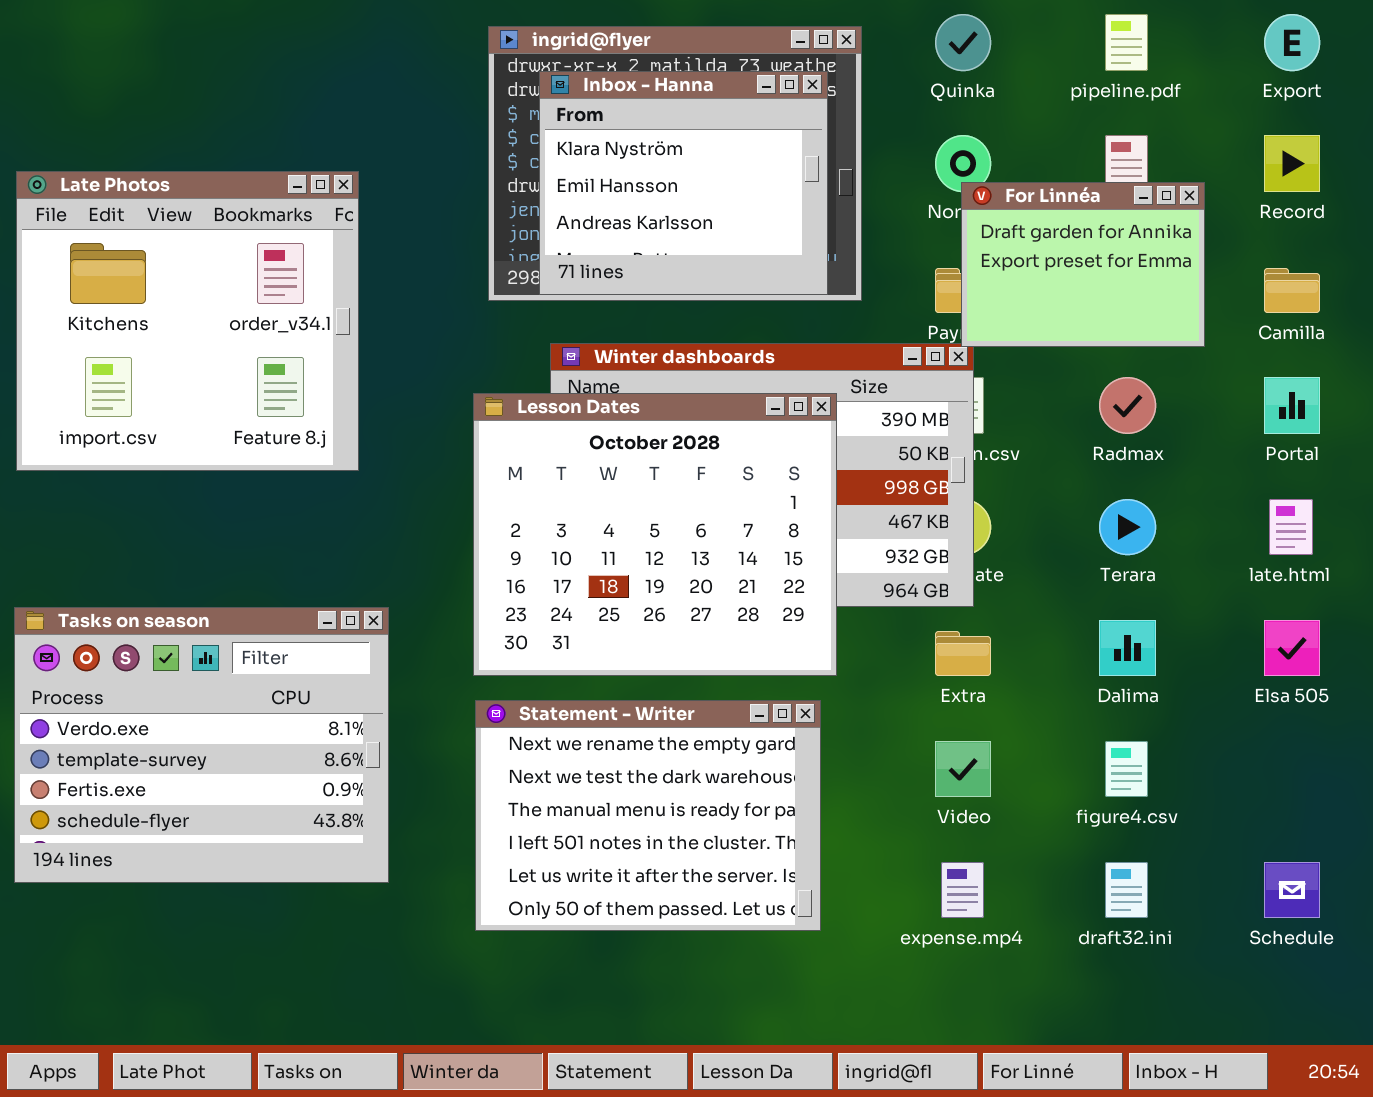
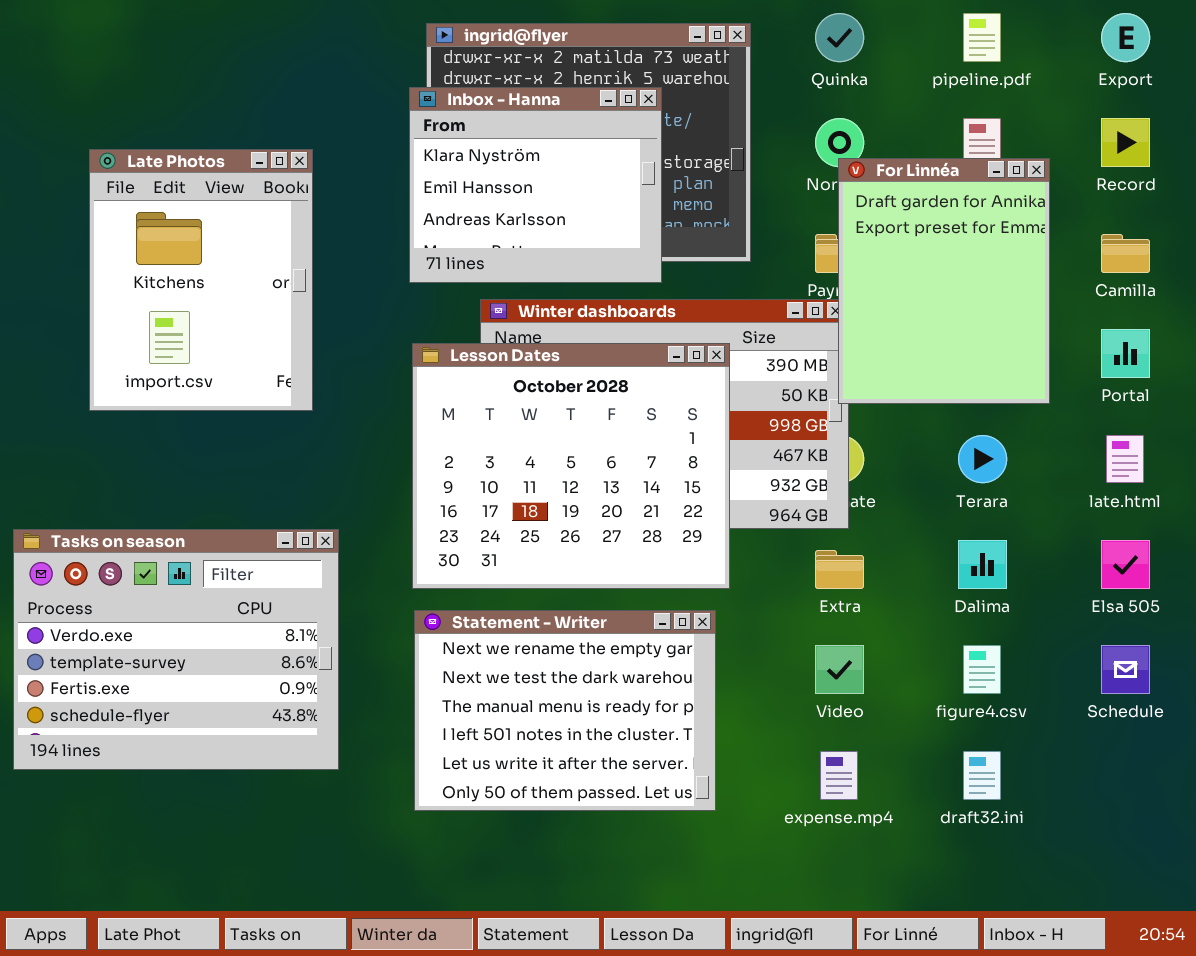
Inbox - Hanna: [539,71,828,295] -> [409,87,662,283], moved
Late Photos: [16,171,359,471] -> [89,149,313,411], resized
For Linnéa: [961,182,1205,347] -> [838,158,1050,404], resized
Schedule: [1264,862,1320,918] -> [1101,645,1150,694], moved

